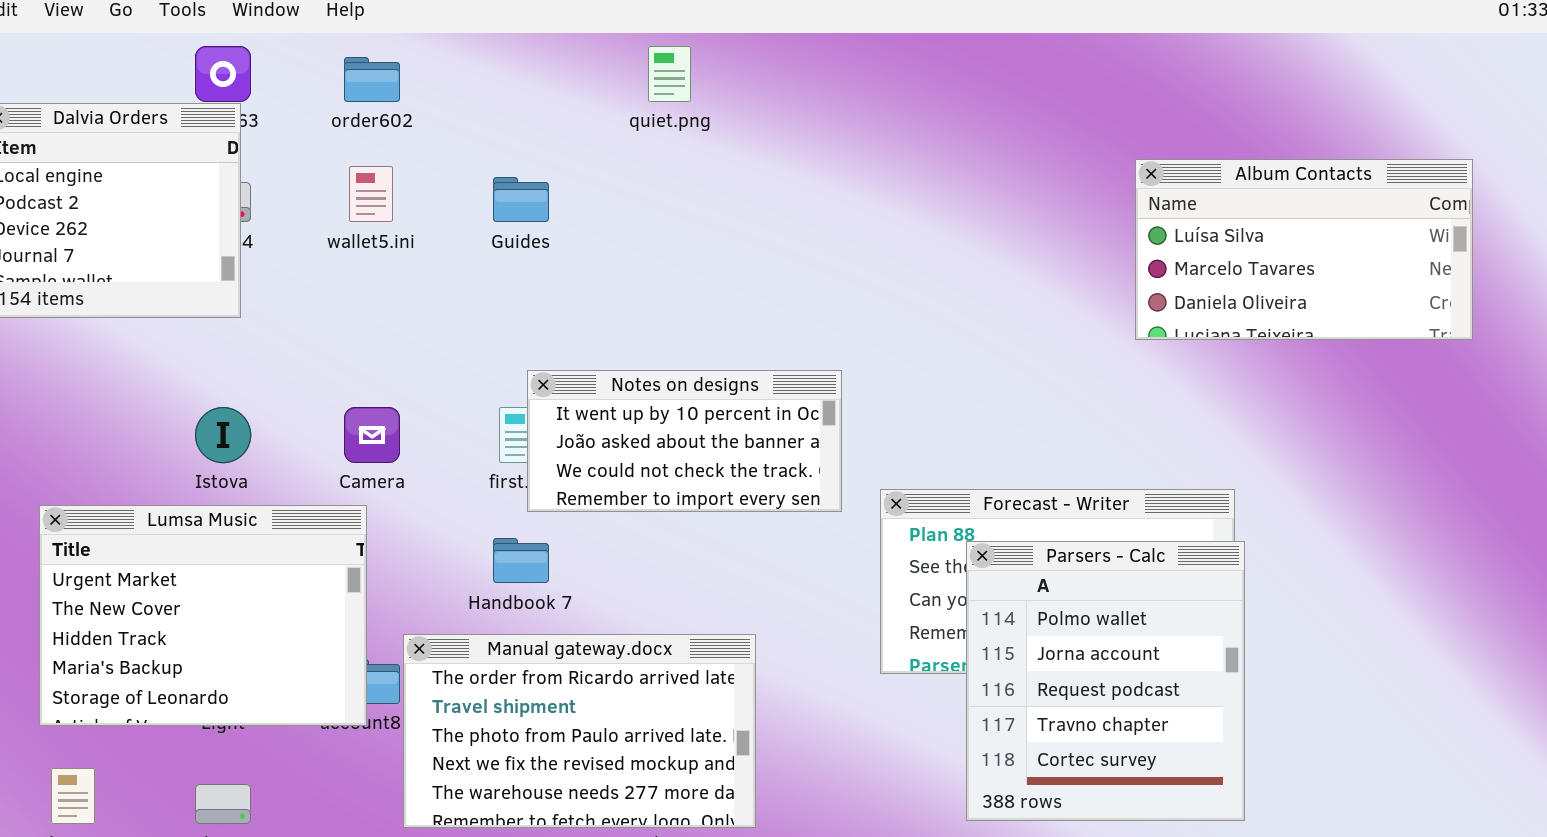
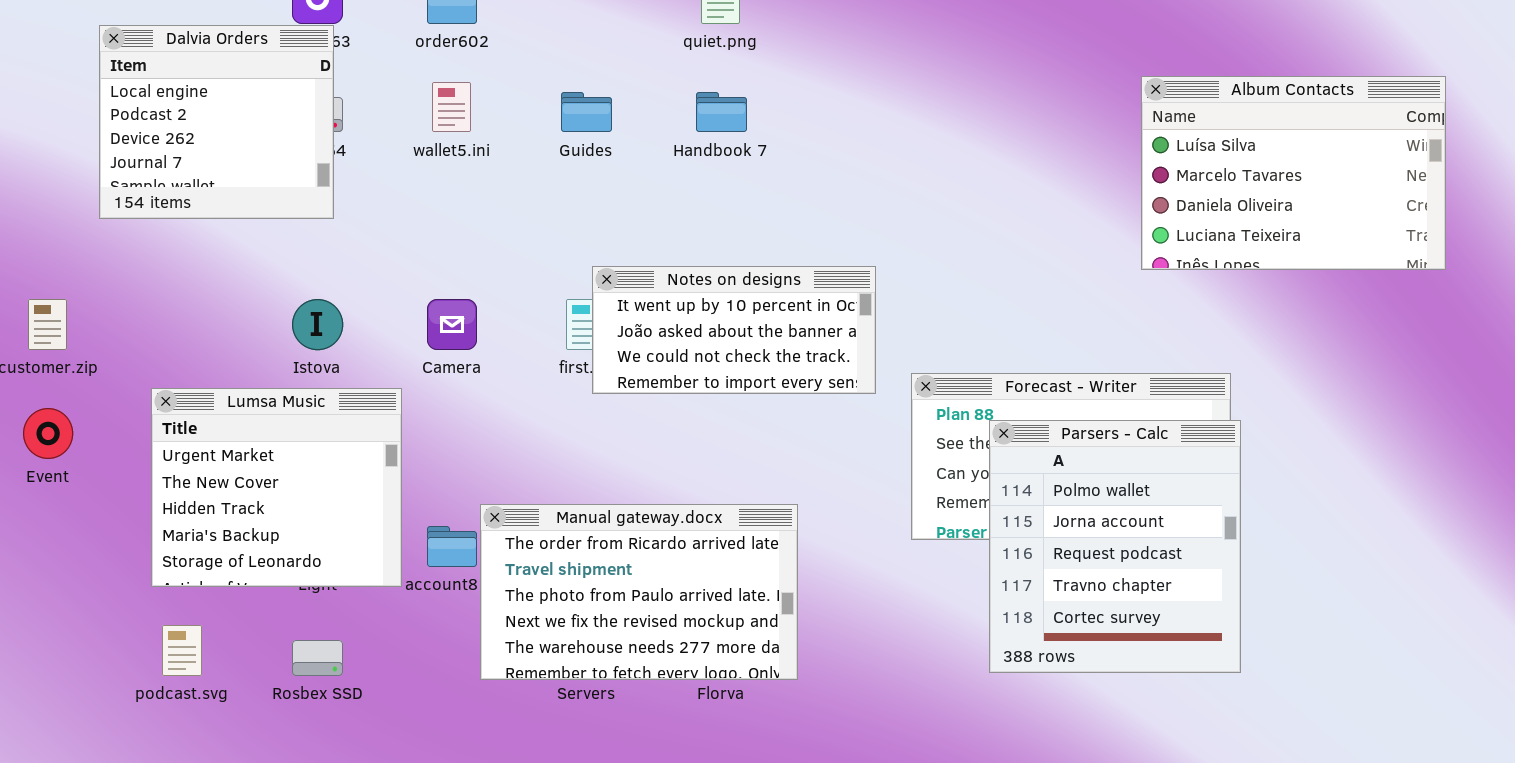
Album Contacts: [1135,159,1473,340] -> [1141,76,1446,270], resized
Lumsa Music: [39,505,367,726] -> [151,388,402,587], resized
Handbook 7: [493,538,549,583] -> [696,92,747,132], moved

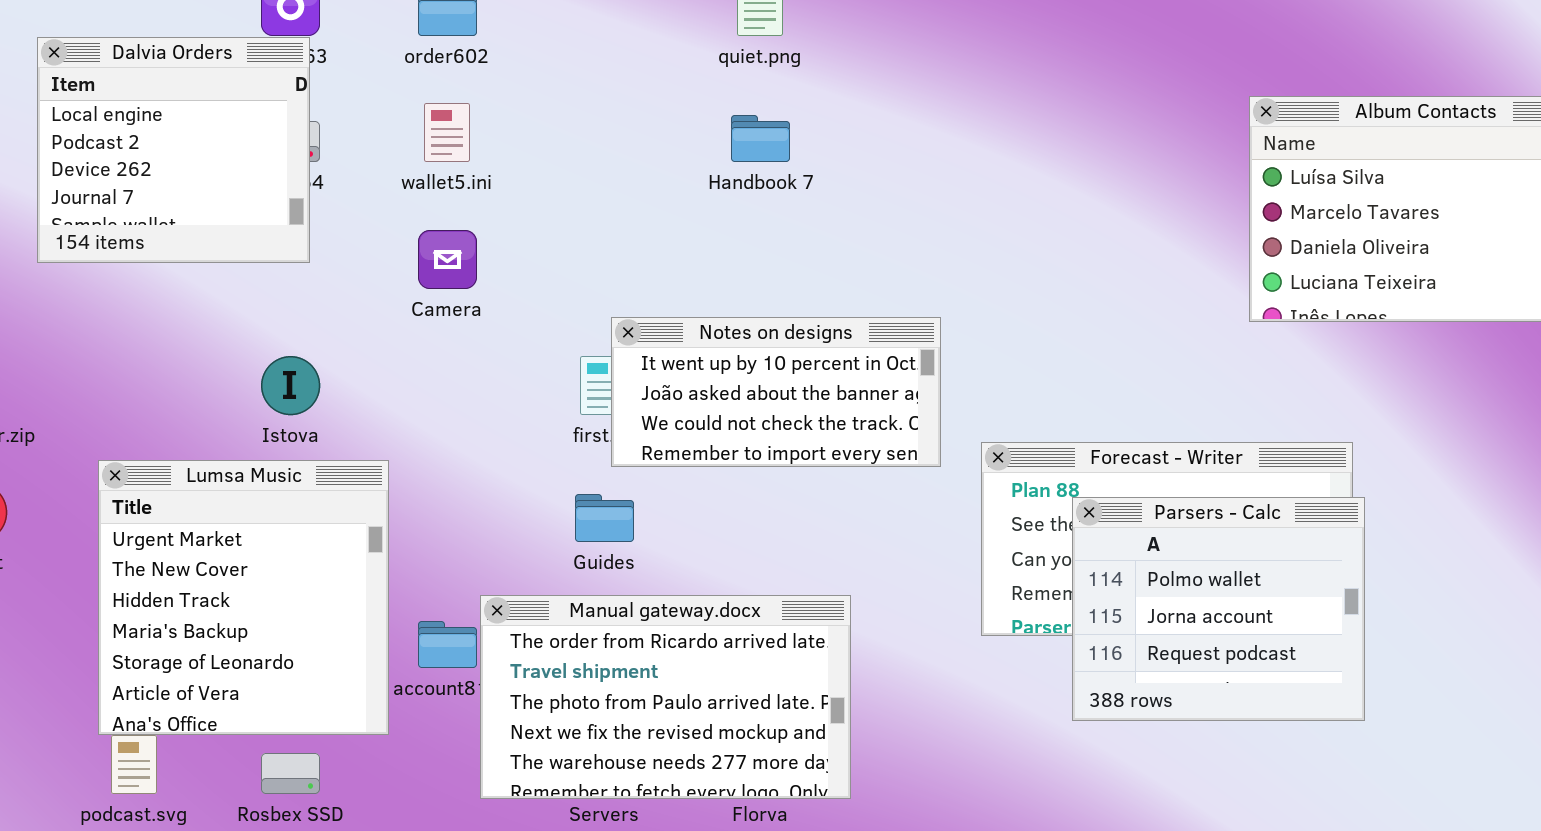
Guides: [561,92,612,132] -> [575,494,634,542], moved
Camera: [427,299,477,350] -> [418,230,477,289], moved
Lumsa Music: [151,388,402,587] -> [98,460,389,735], resized
Parsers - Calc: [989,420,1241,673] -> [1072,497,1365,721], resized

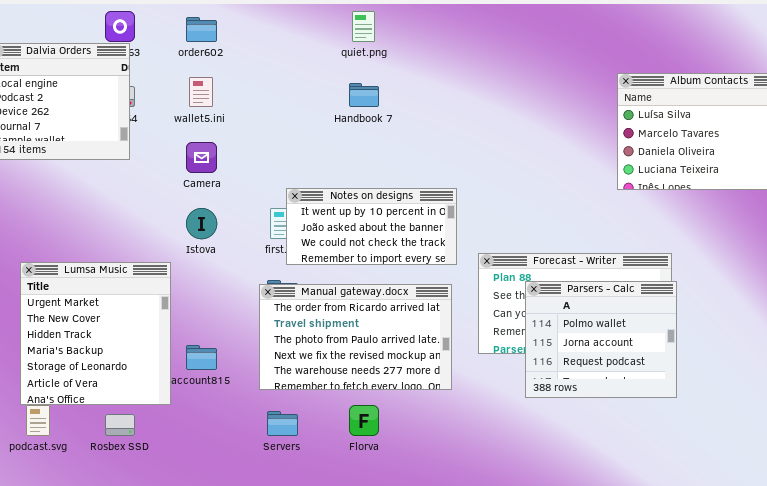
Istova: [261,356,320,415] -> [186,208,217,239], moved
Manual gateway.docx: [480,595,851,799] -> [259,284,452,390], moved

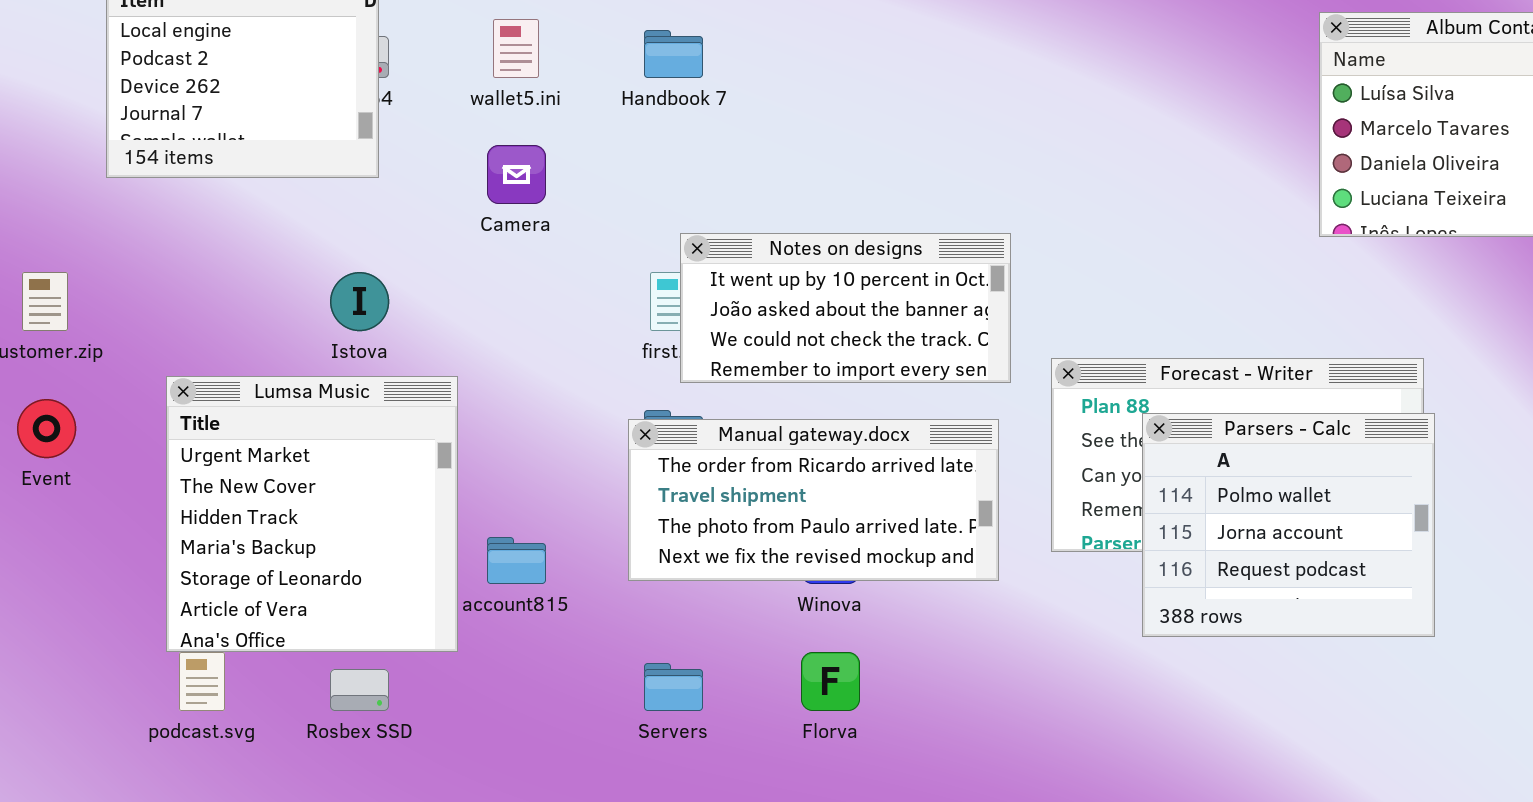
Handbook 7: [349,83,379,107] -> [644,30,703,78], moved
Istova: [186,208,217,239] -> [330,272,389,331], moved
Manual gateway.docx: [259,284,452,390] -> [628,419,999,581], resized

